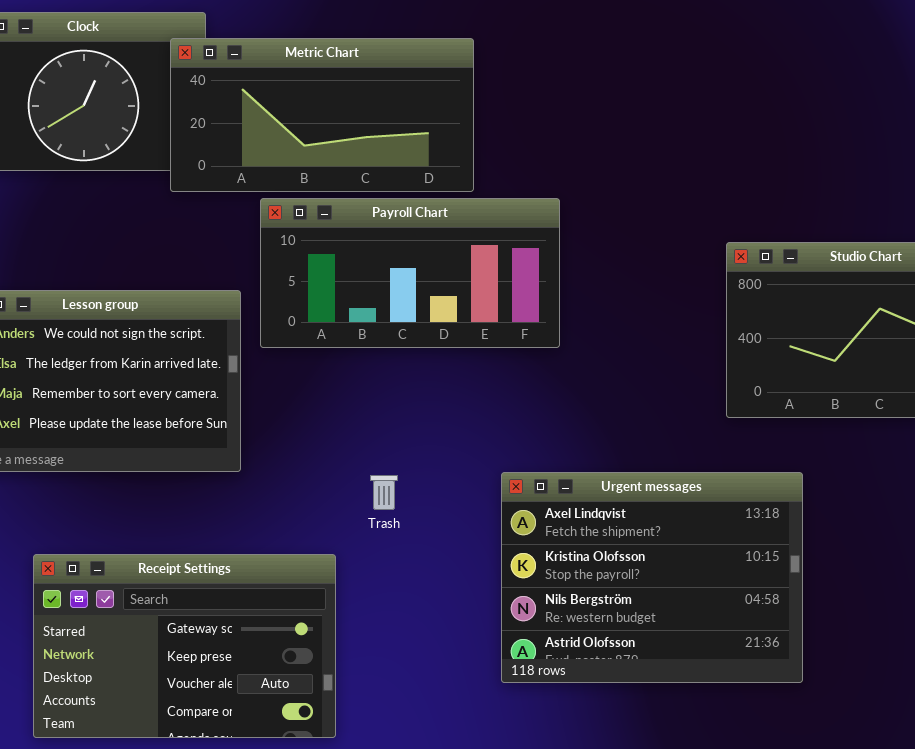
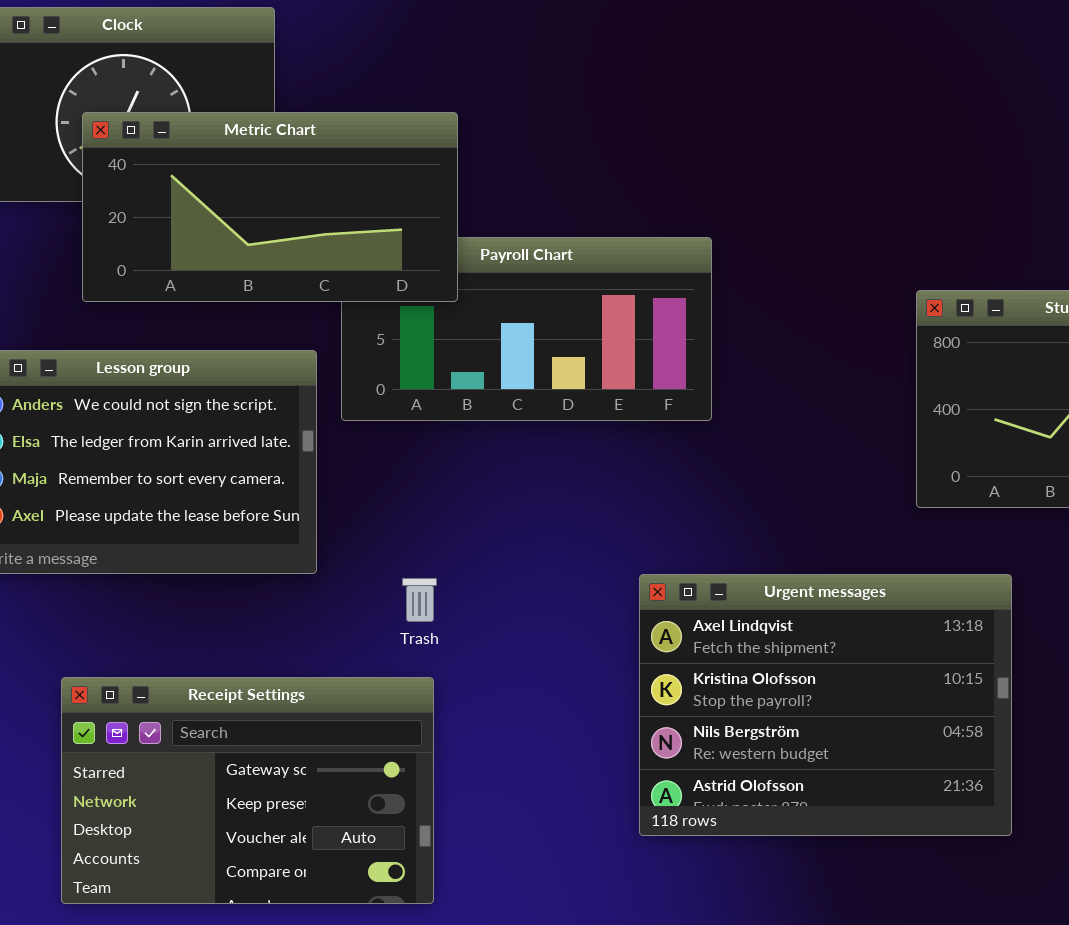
Metric Chart: [170,38,474,192] -> [82,112,458,302], moved
Trash: [370,475,398,510] -> [402,578,437,622], moved

